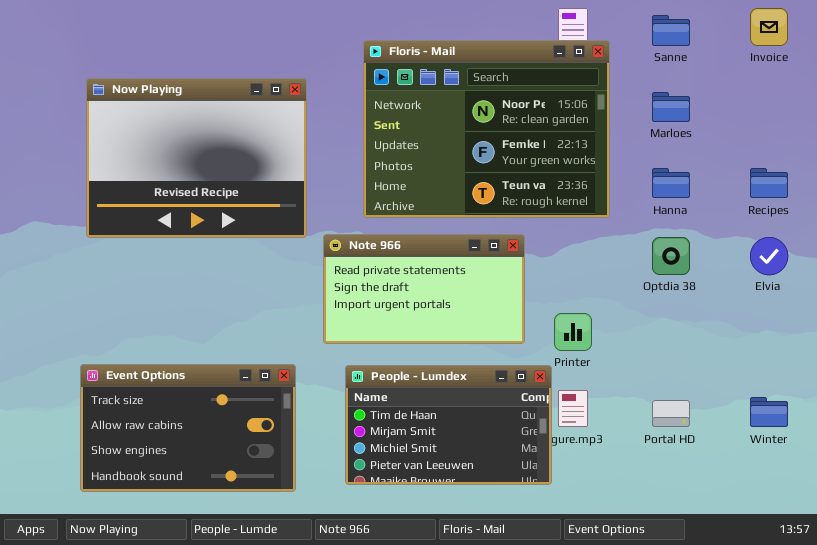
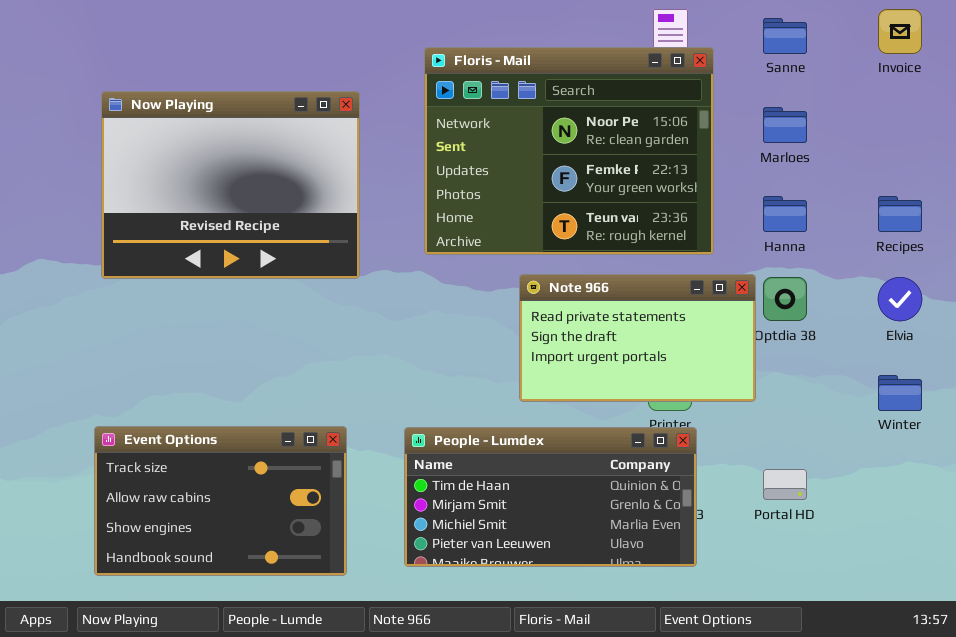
Note 966: [323,234,525,344] -> [519,274,756,402], moved
People - Lumdex: [345,365,552,485] -> [404,427,697,567], resized
Winter: [750,397,788,427] -> [878,375,922,411], moved

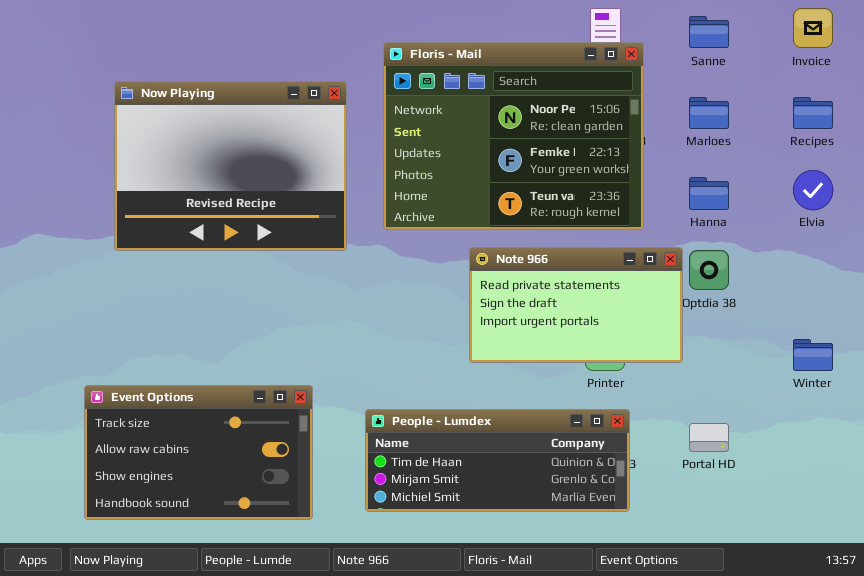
Now Playing: [101,91,360,279] -> [114,81,347,251], moved
Recipes: [878,196,922,232] -> [793,97,833,129], moved
Elvia: [878,277,922,321] -> [793,170,833,210], moved
People - Lumdex: [404,427,697,567] -> [365,409,630,512], resized

